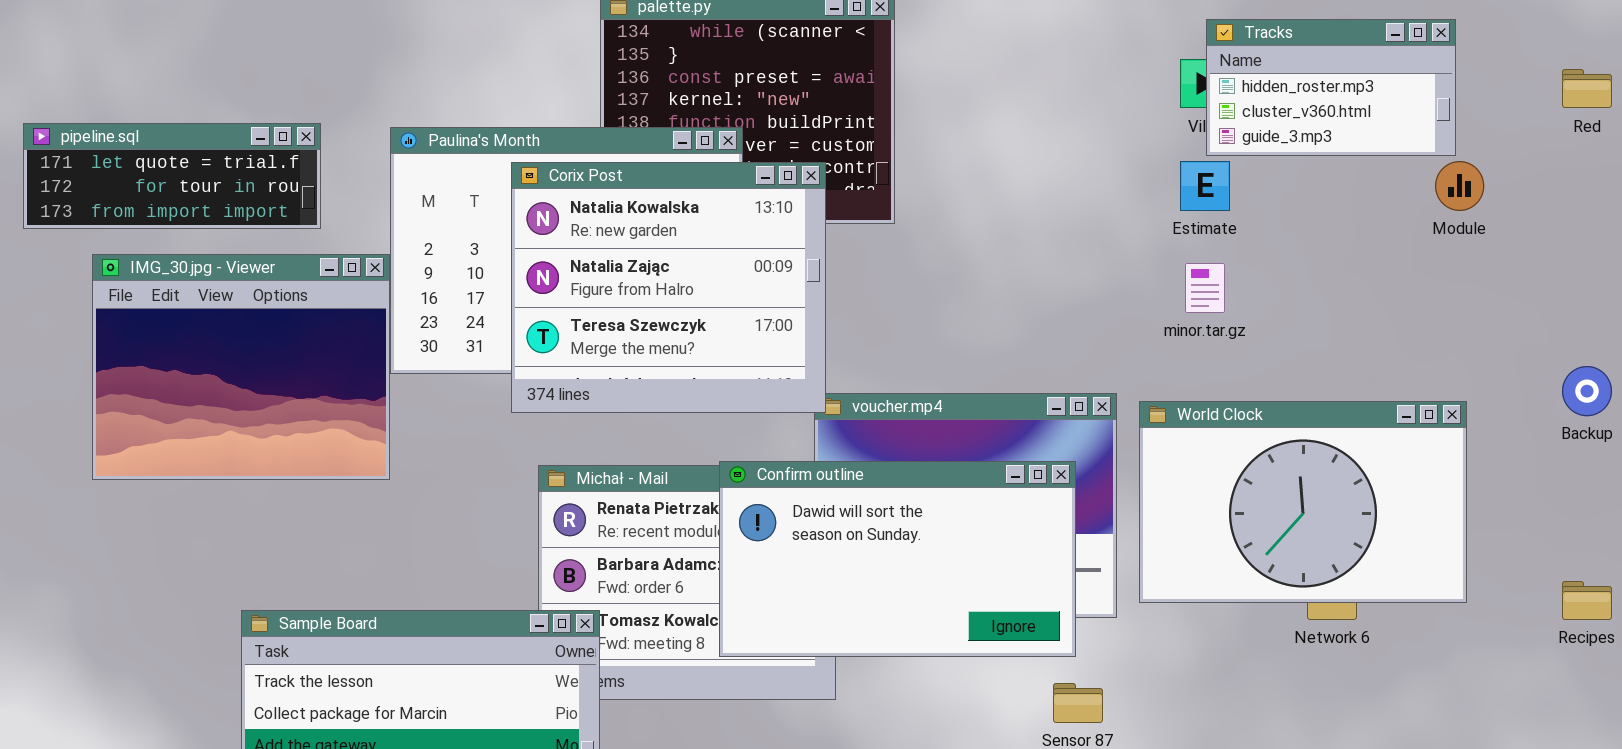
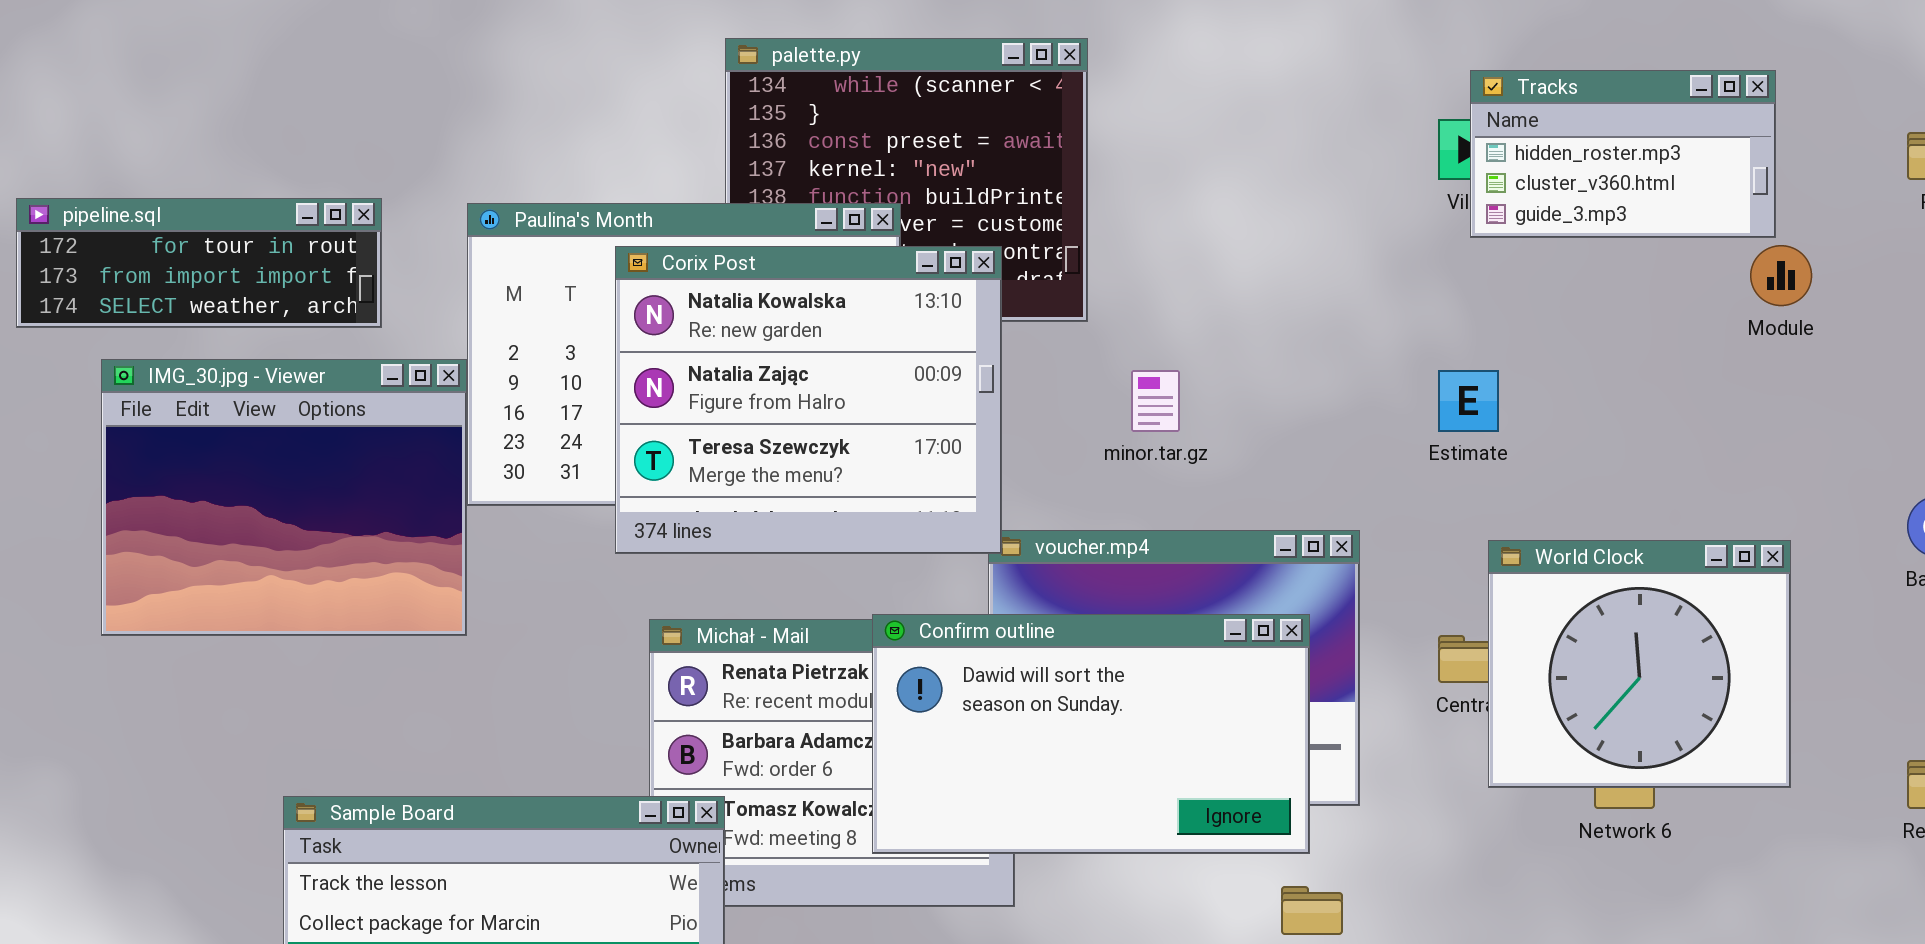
pipeline.sql: [23,123,321,229] -> [16,198,382,328], scrolled down 1 row
Estimate: [1180,161,1230,211] -> [1438,370,1499,432], moved
minor.tar.gz: [1185,263,1225,313] -> [1131,370,1180,432], moved
World Clock: [1139,401,1467,603] -> [1488,540,1791,788], resized

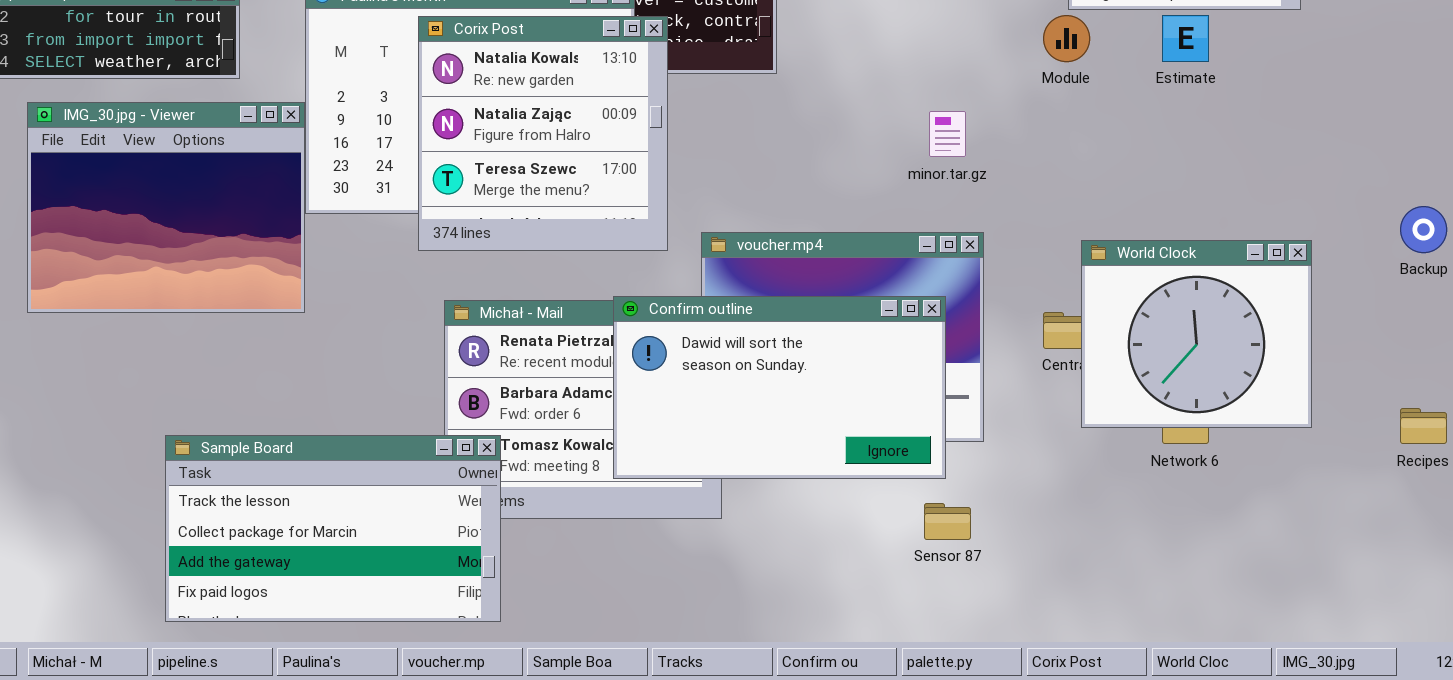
Module: [1750,245,1812,306] -> [1043,15,1090,62], moved
Corix Post: [615,246,1002,554] -> [418,16,668,251], resized
minor.tar.gz: [1131,370,1180,432] -> [929,111,966,157], moved
Estimate: [1438,370,1499,432] -> [1162,15,1209,62], moved

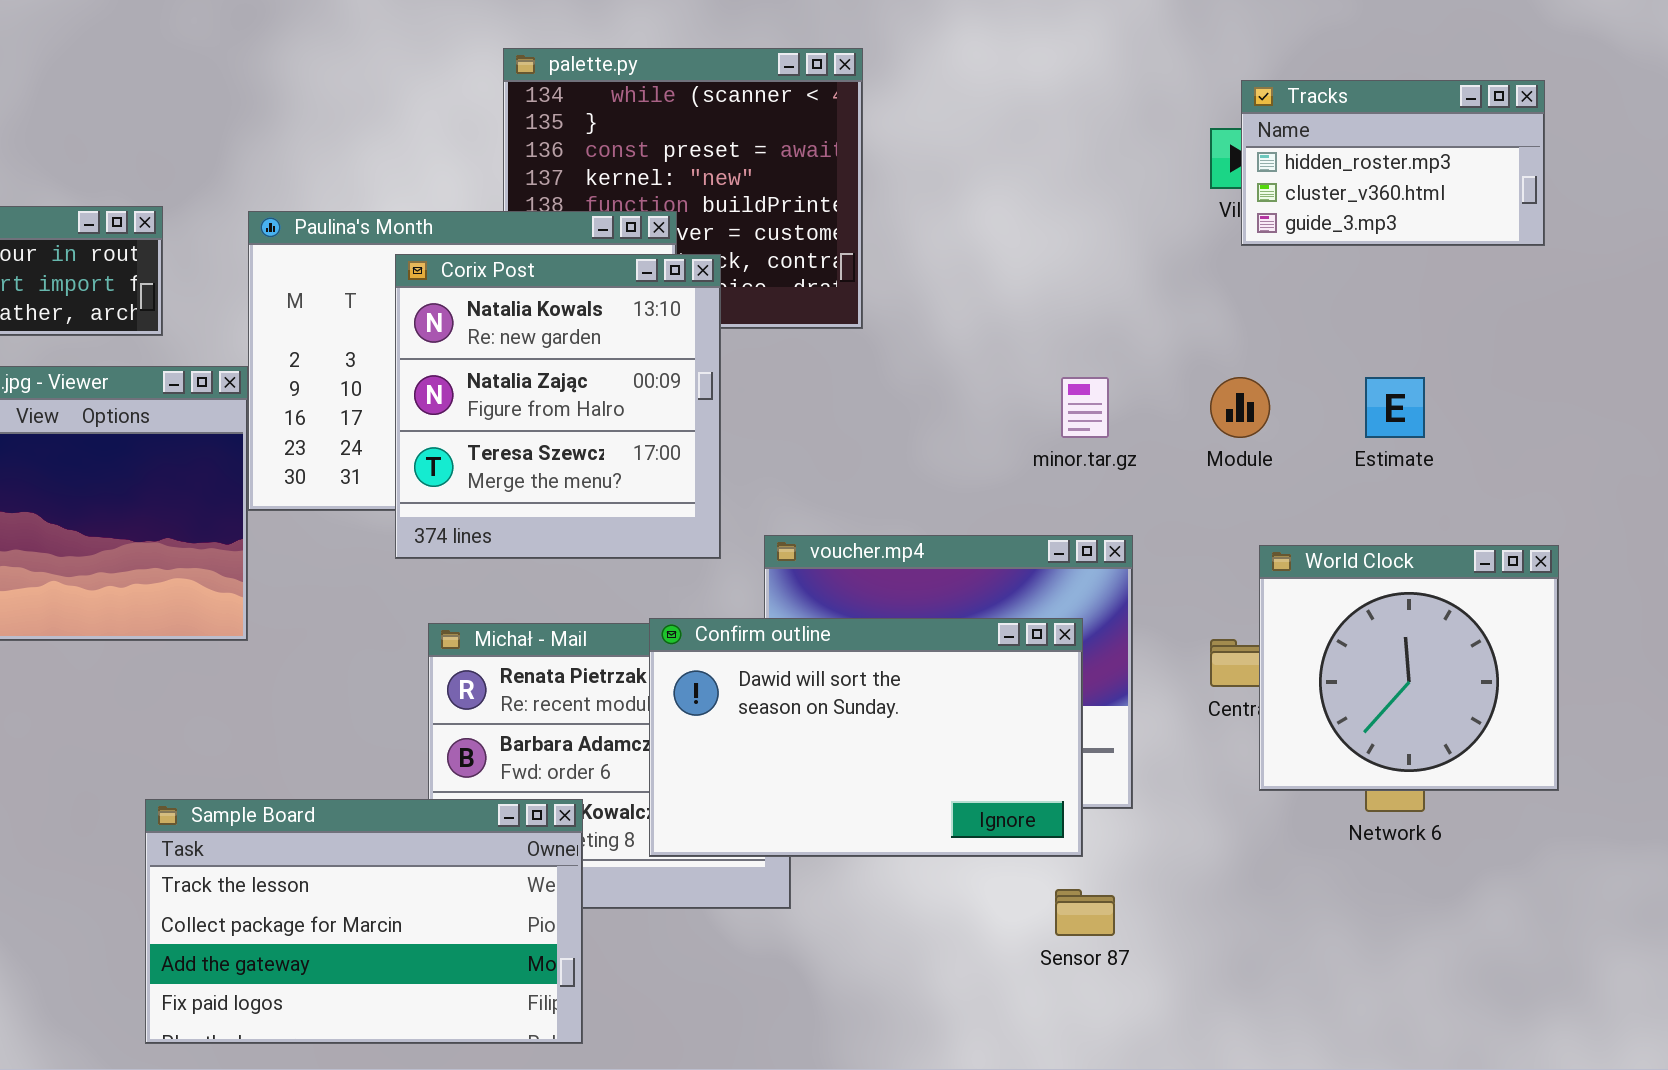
Module: [1043,15,1090,62] -> [1210,377,1270,438], moved
Estimate: [1162,15,1209,62] -> [1365,377,1425,438], moved
Sample Board: [165,435,501,622] -> [145,799,583,1044], moved

